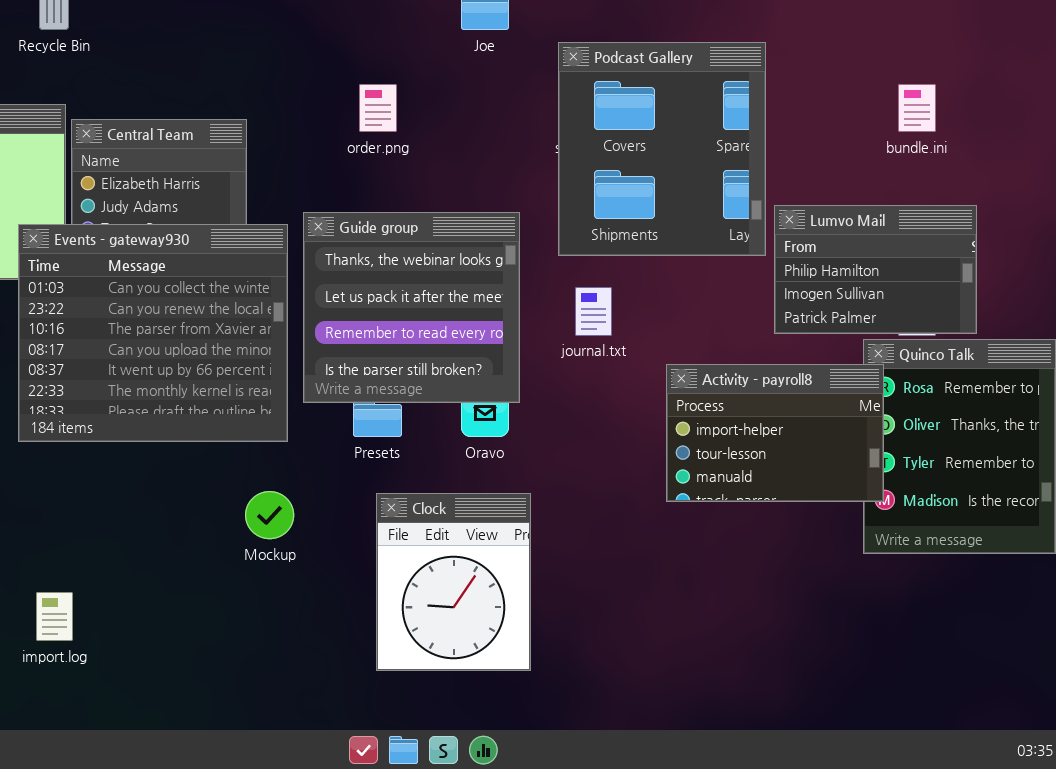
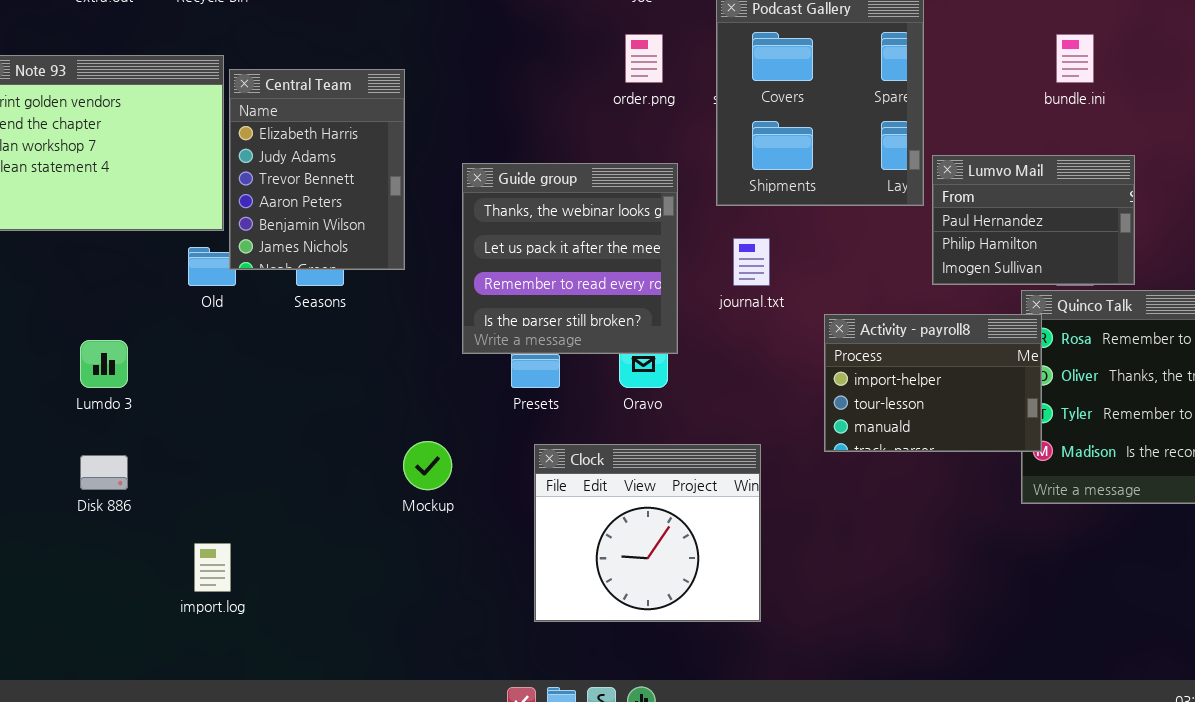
order.png: [359,84,397,132] -> [625,34,663,83], moved
Lumvo Mail: [774,205,977,334] -> [932,155,1135,285], scrolled up 1 row
Events - gateway930: [18,224,288,442] -> none, closed
Clock: [376,493,531,671] -> [534,444,761,622], resized

